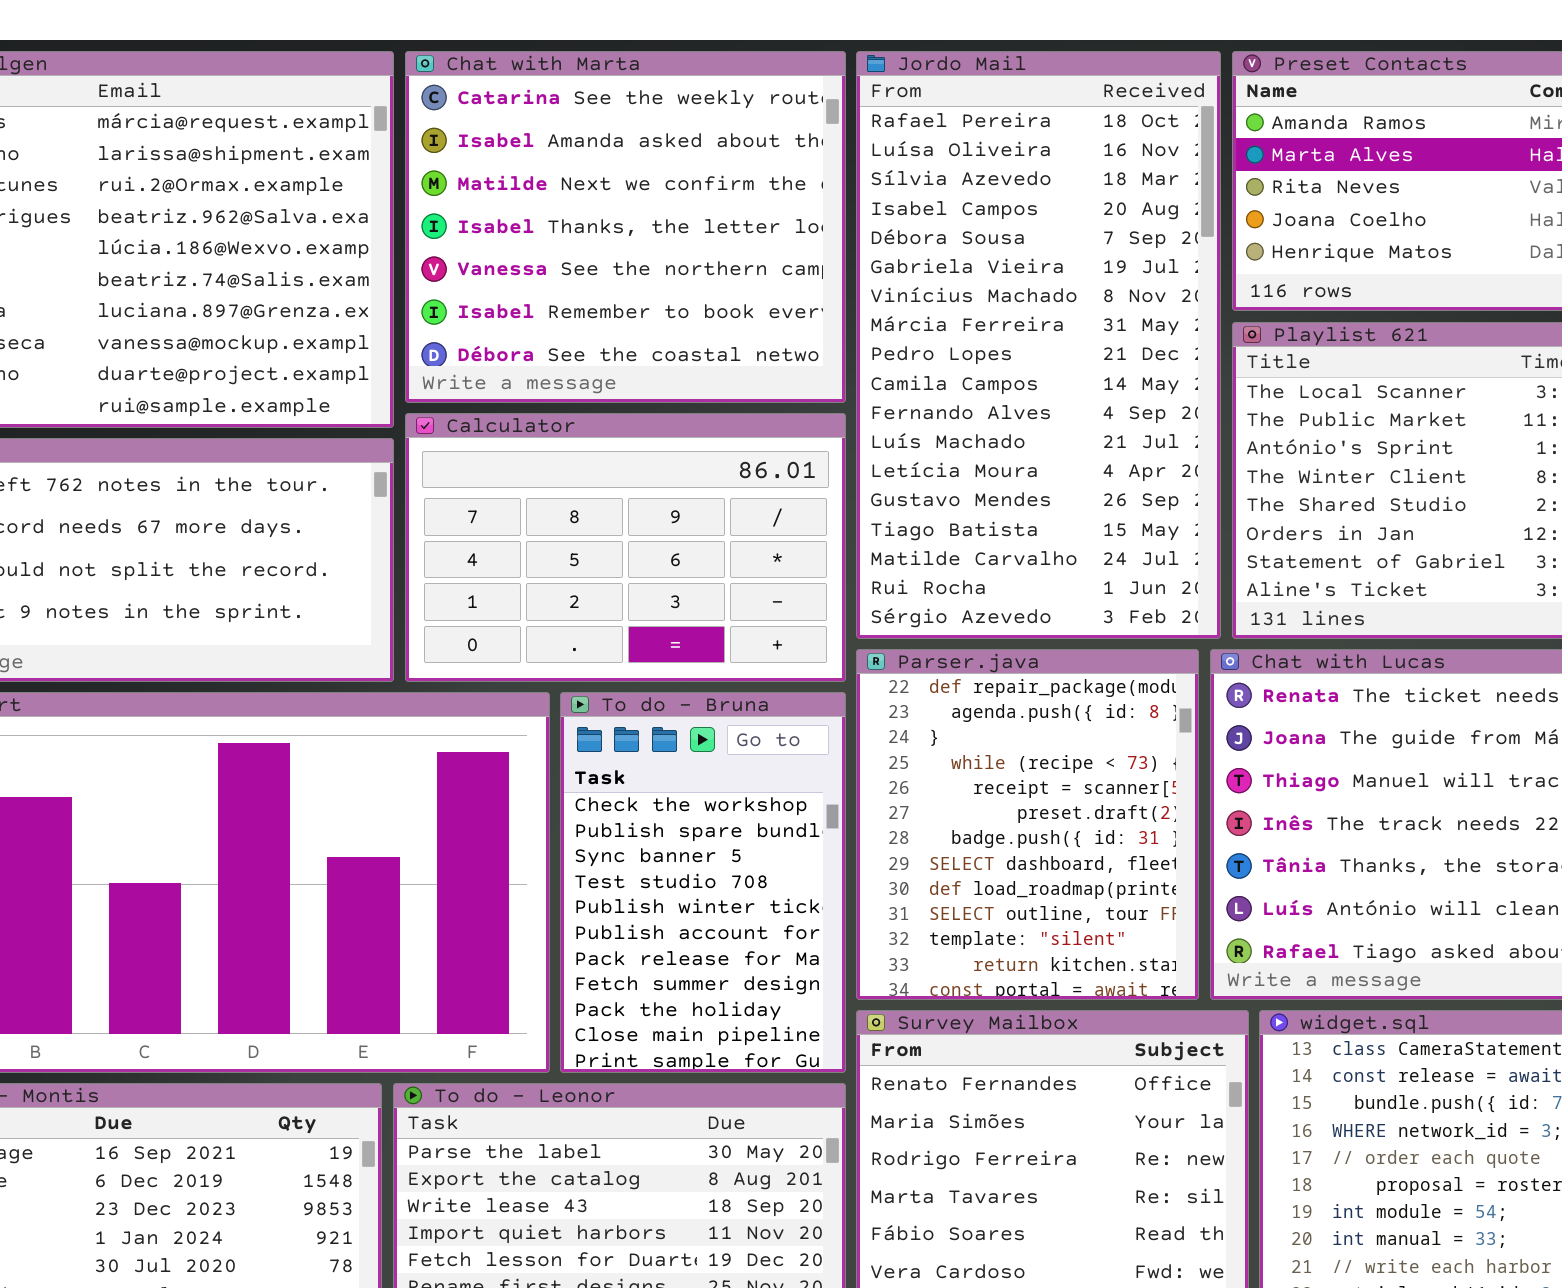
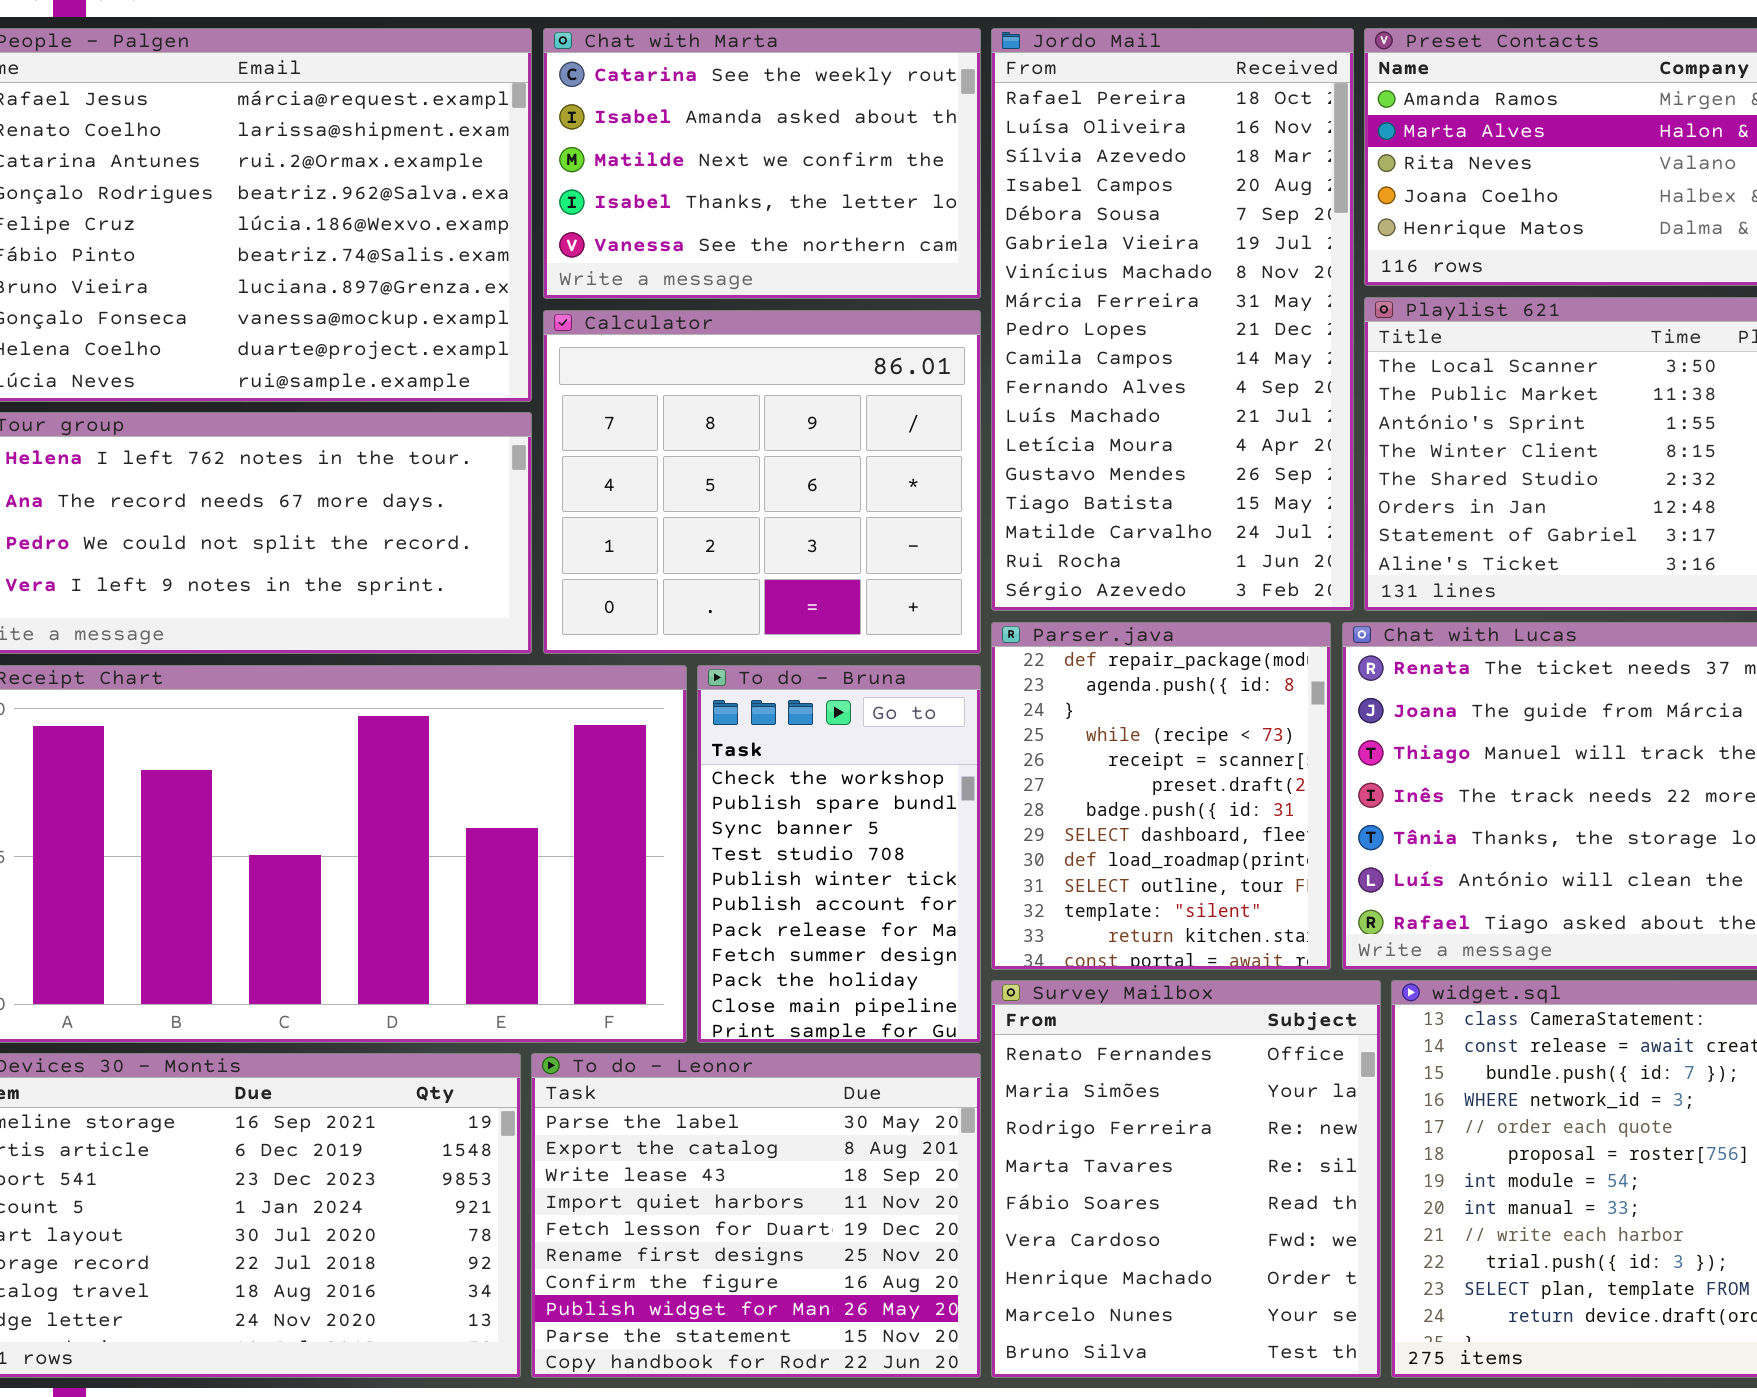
Chat with Marta: [405,51,846,403] -> [543,28,981,299], resized
Calculator: [405,413,846,682] -> [543,310,981,654], resized

